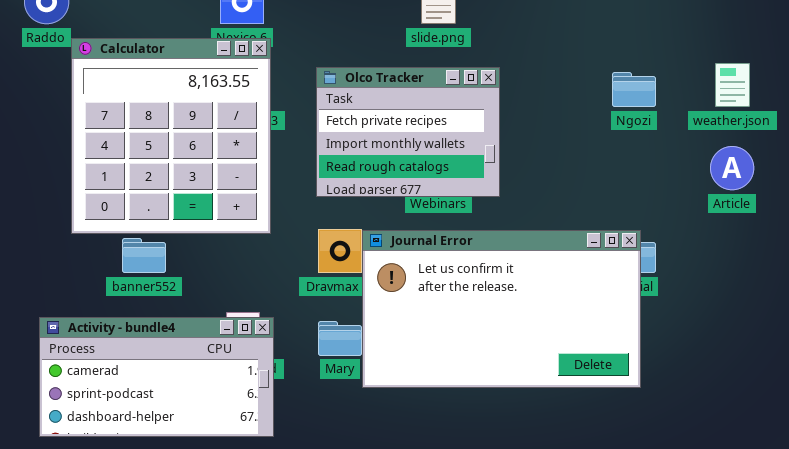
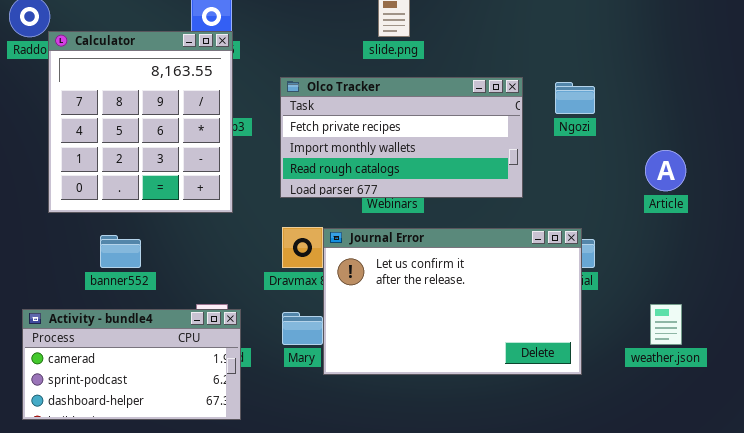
Calculator: [71,38,271,234] -> [48,31,233,213], moved
weather.json: [715,63,750,107] -> [650,304,682,345], moved
Olco Tracker: [316,67,500,197] -> [280,77,523,198], resized

